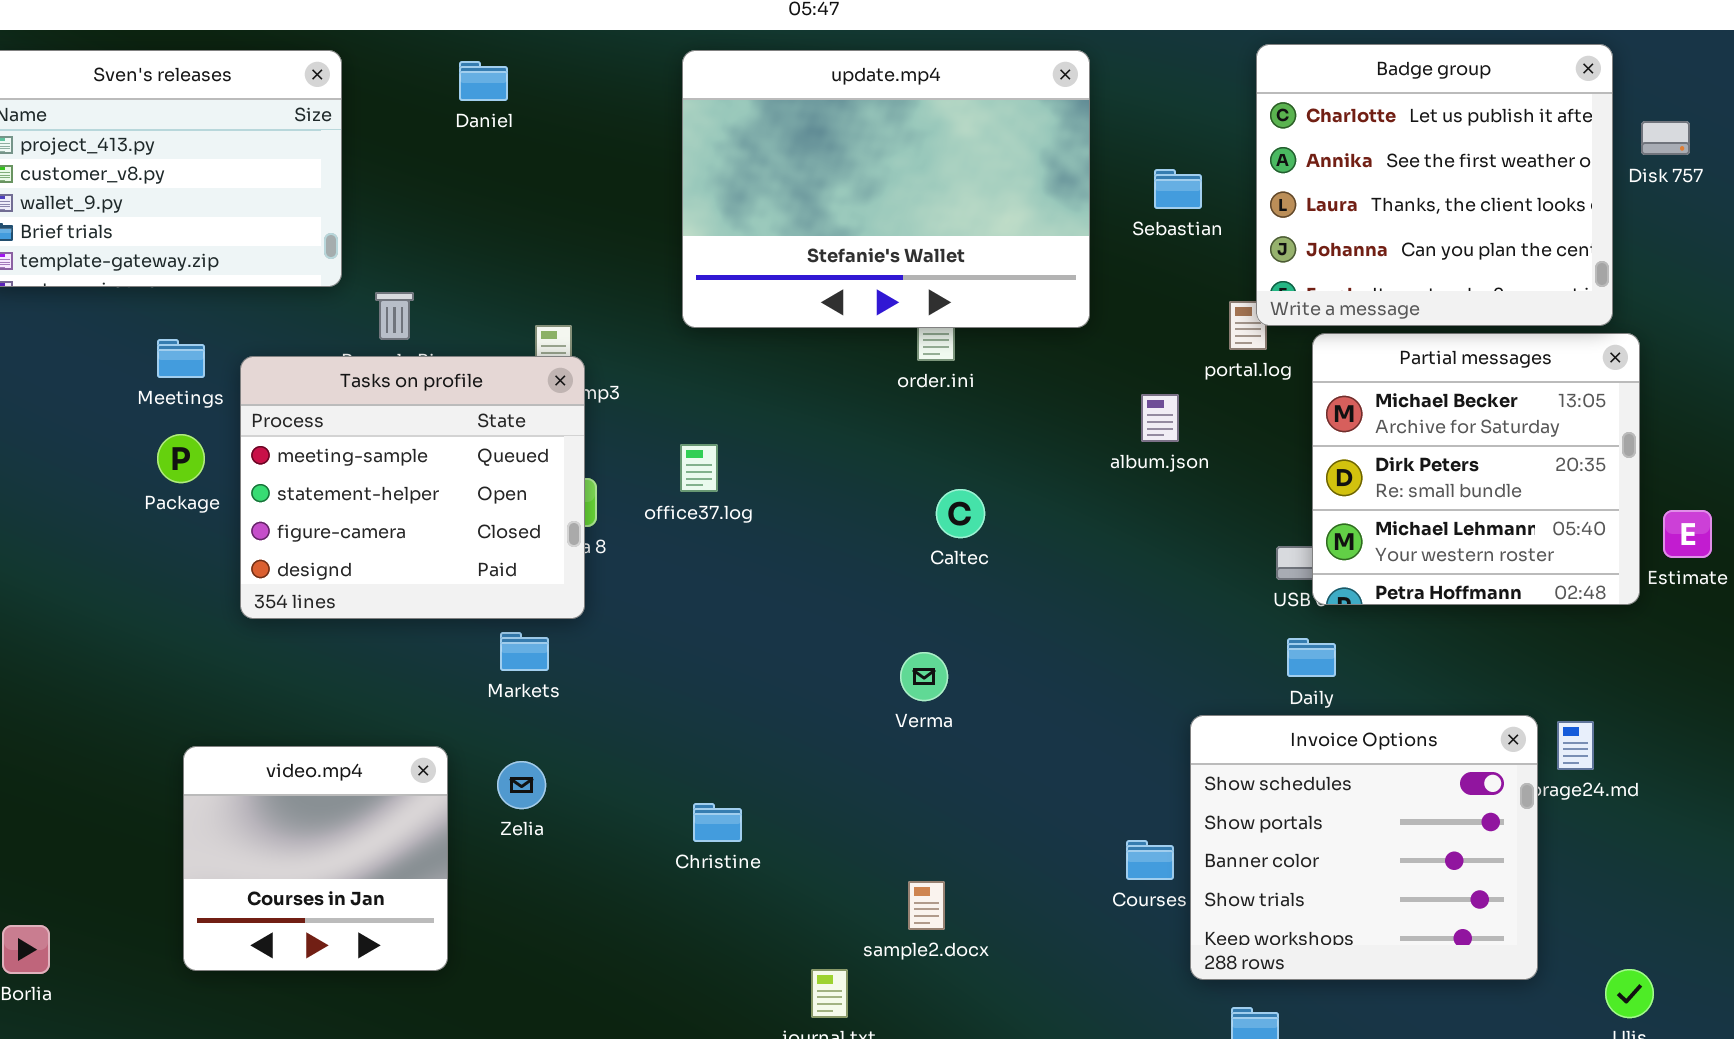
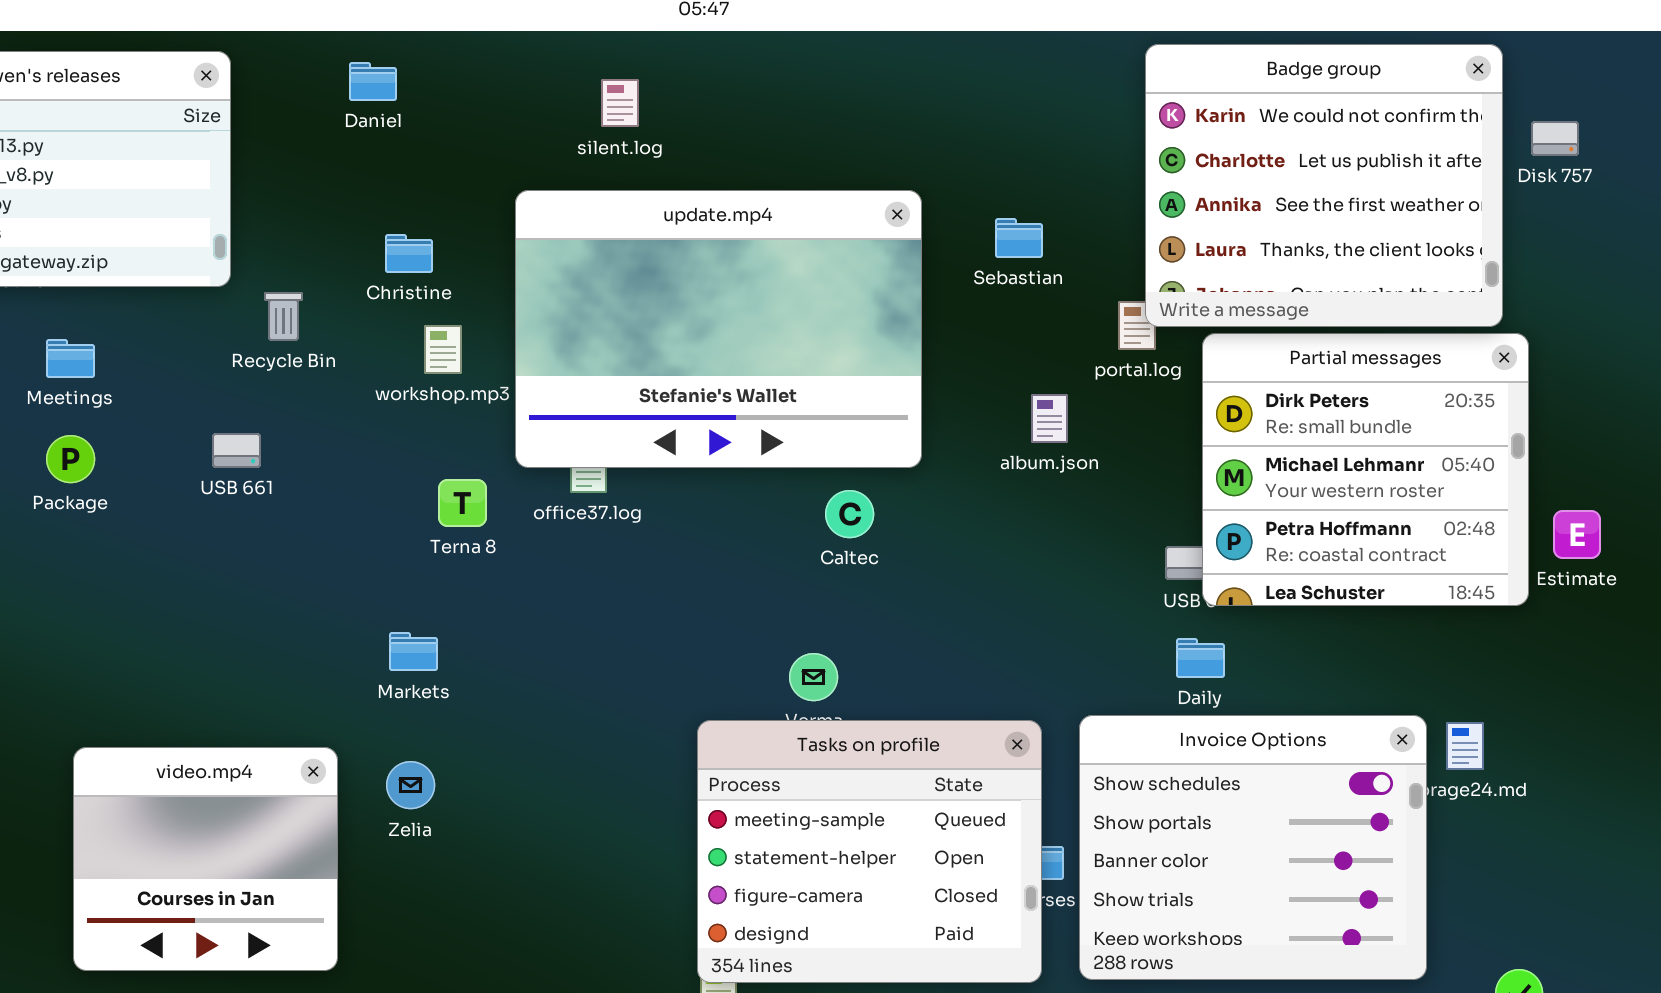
Badge group: [1256,44,1613,326] -> [1145,44,1503,327], scrolled up 1 row
update.mp4: [682,50,1090,328] -> [515,190,922,468], moved
Sebastian: [1154,169,1202,209] -> [995,218,1043,258], moved
Partial messages: [1312,333,1640,605] -> [1202,333,1529,606], scrolled down 1 row
Tasks on profile: [240,356,585,619] -> [697,720,1042,983], moved
Christine: [693,803,742,842] -> [385,234,433,273], moved

